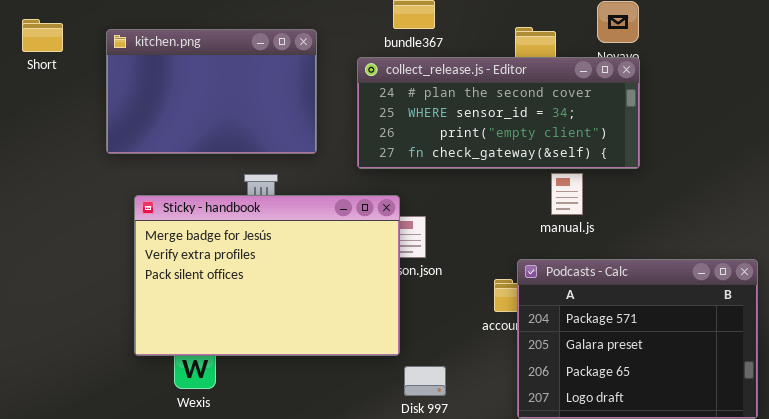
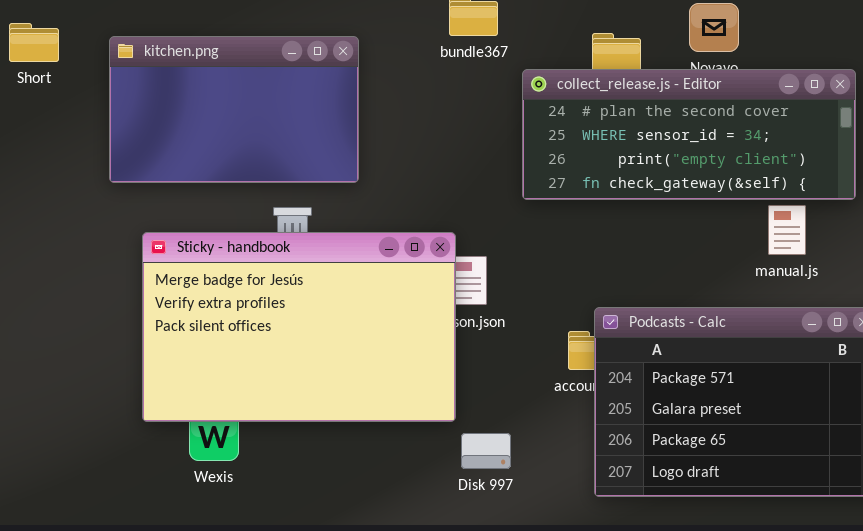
collect_release.js - Editor: [357,57,640,169] -> [522,69,856,200], moved
manual.js: [551,173,583,215] -> [768,205,806,255], moved

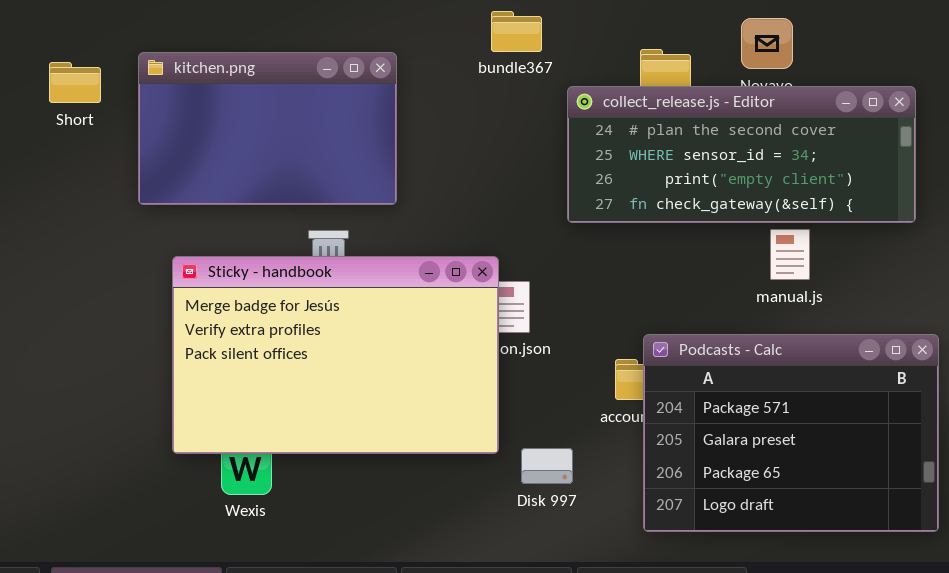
Short: [9,23,59,62] -> [49,62,101,103], moved
manual.js: [768,205,806,255] -> [770,229,810,280], moved
Disk 997: [461,433,511,469] -> [521,448,573,484], moved

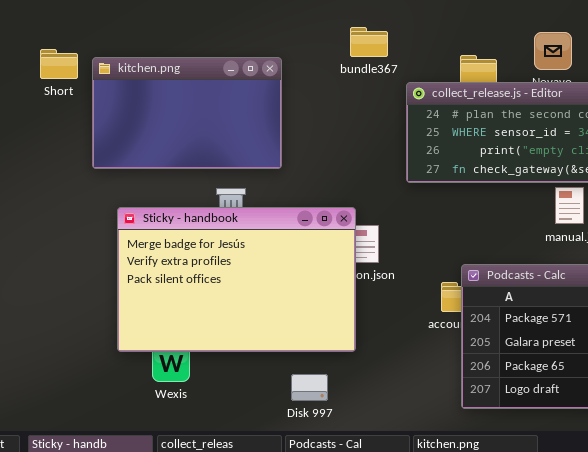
Short: [49,62,101,103] -> [40,49,78,79], moved
Disk 997: [521,448,573,484] -> [291,374,328,401], moved

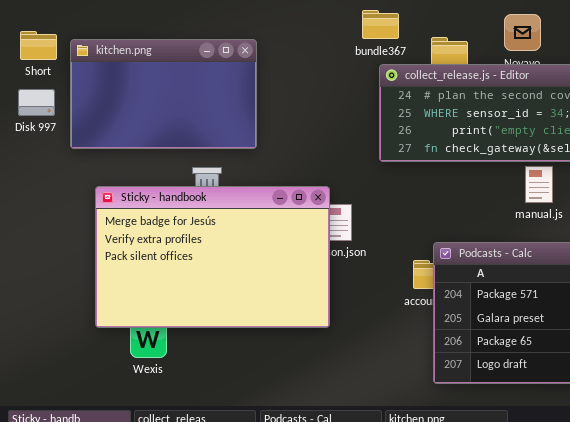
bundle367: [350,27,388,57] -> [362,10,399,39], moved
Disk 997: [291,374,328,401] -> [18,89,55,116], moved

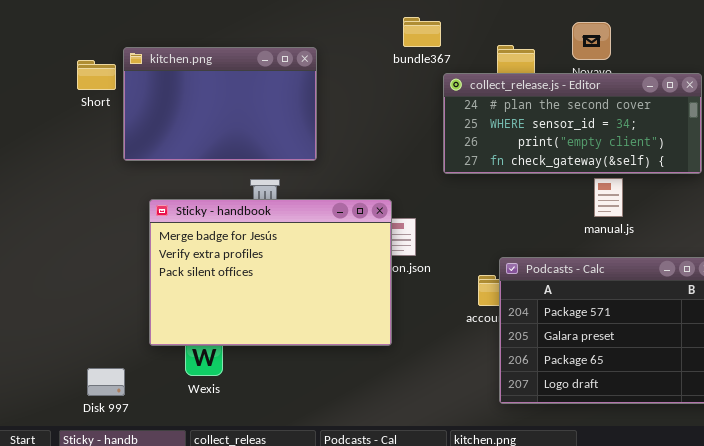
bundle367: [362,10,399,39] -> [403,17,441,47], moved
Short: [20,31,57,60] -> [77,60,116,90], moved
Disk 997: [18,89,55,116] -> [87,368,125,396], moved

